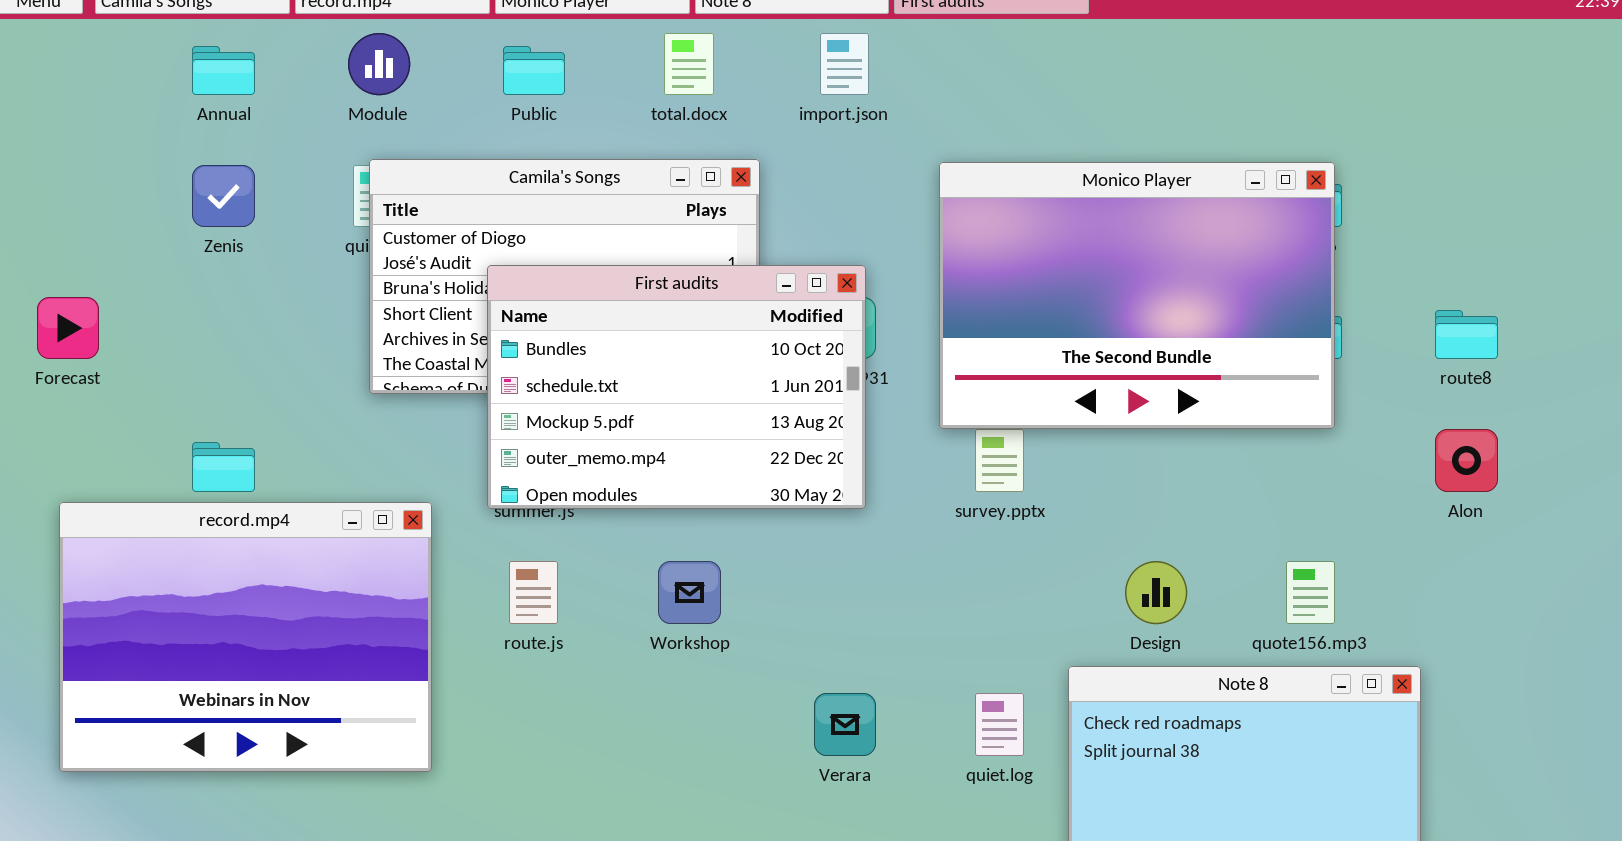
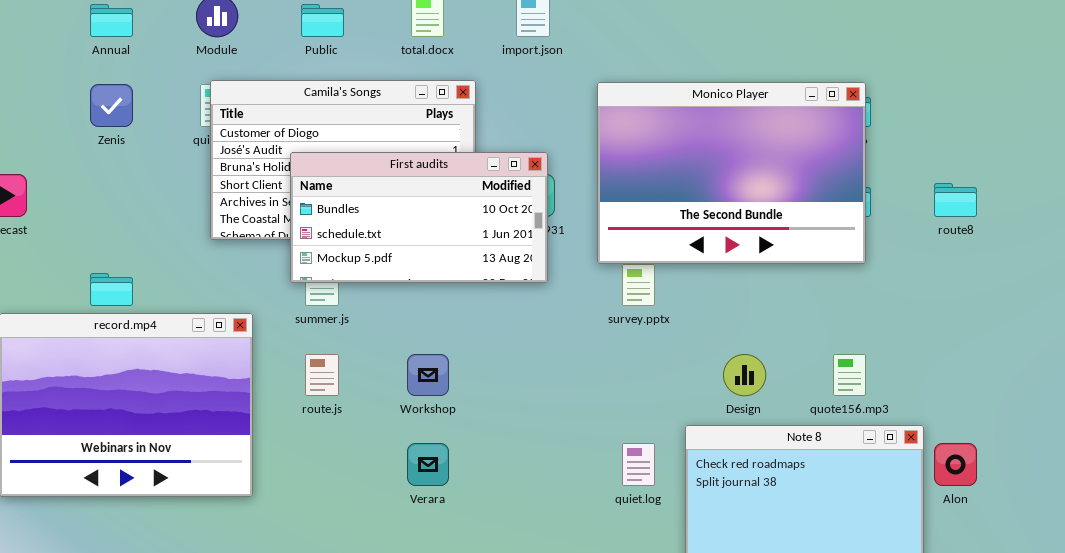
First audits: [487,265,866,509] -> [290,152,548,283], resized
Alon: [1435,429,1498,492] -> [934,443,977,486], moved
Verara: [814,693,876,756] -> [407,443,449,486], moved

